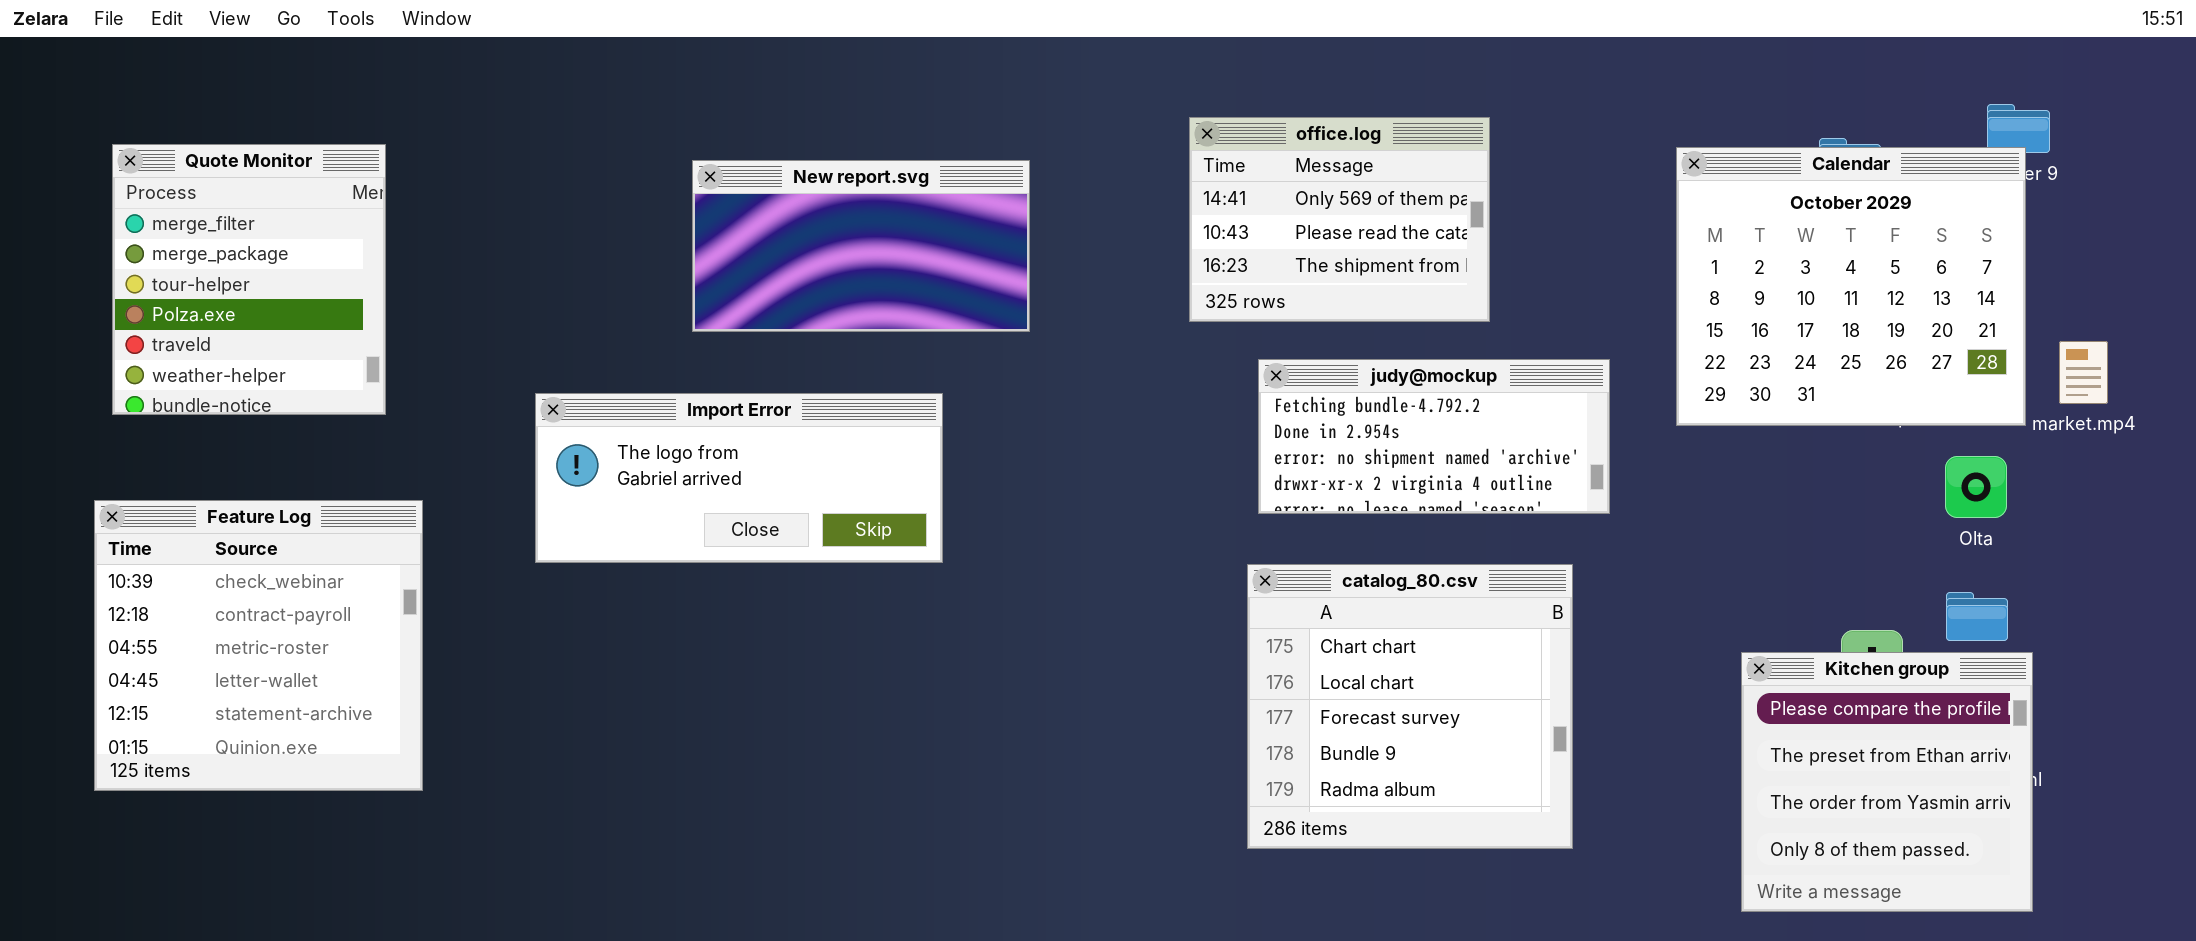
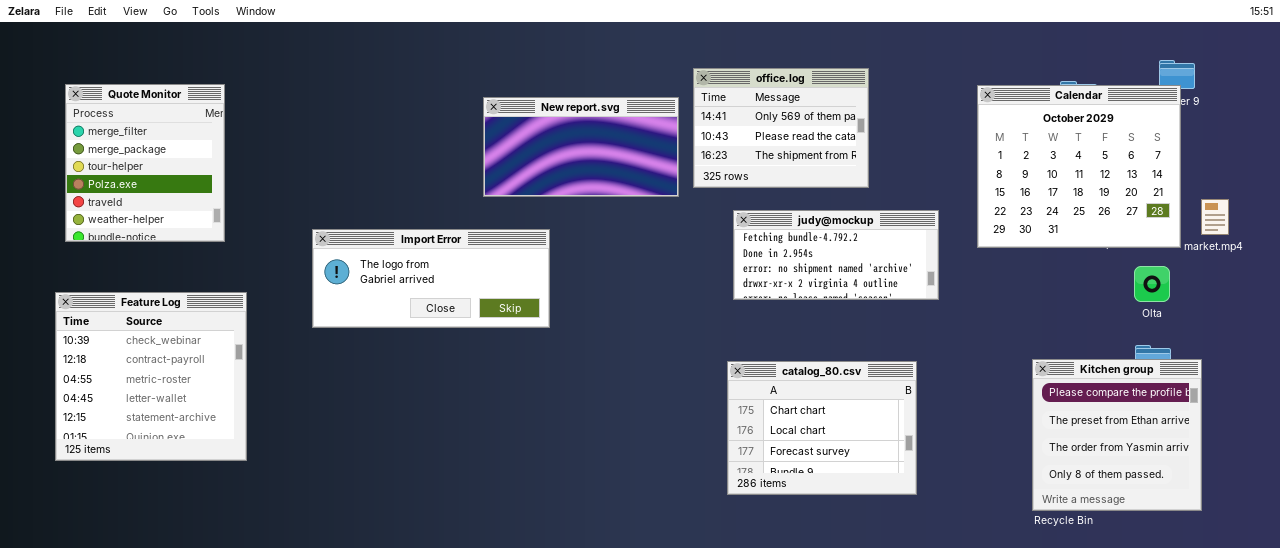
New report.svg: [692,160,1030,332] -> [483,97,679,197], moved
catalog_80.csv: [1247,564,1573,849] -> [727,361,917,495], resized
Kitchen group: [1741,652,2033,912] -> [1032,359,1202,511], moved

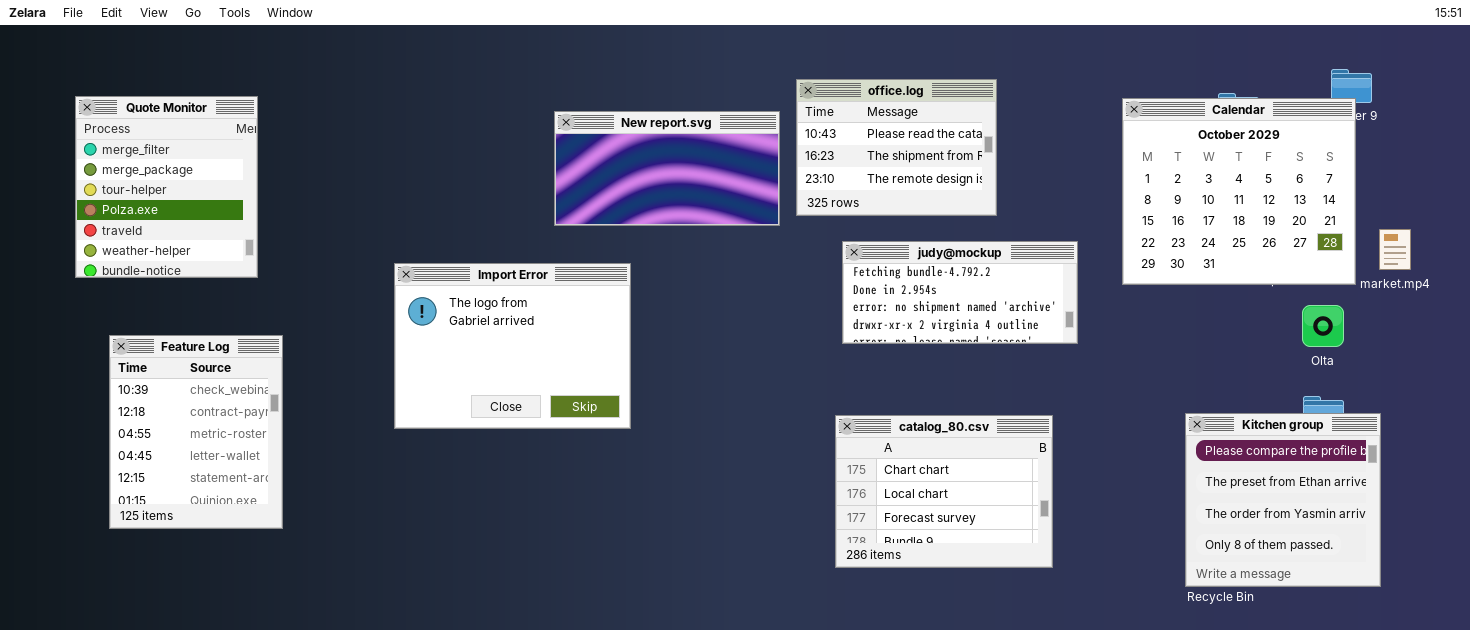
office.log: [693,68,869,188] -> [796,79,997,216], scrolled down 1 row
Import Error: [312,229,550,328] -> [394,263,631,429], resized
Feature Log: [55,292,247,461] -> [109,335,283,529], resized

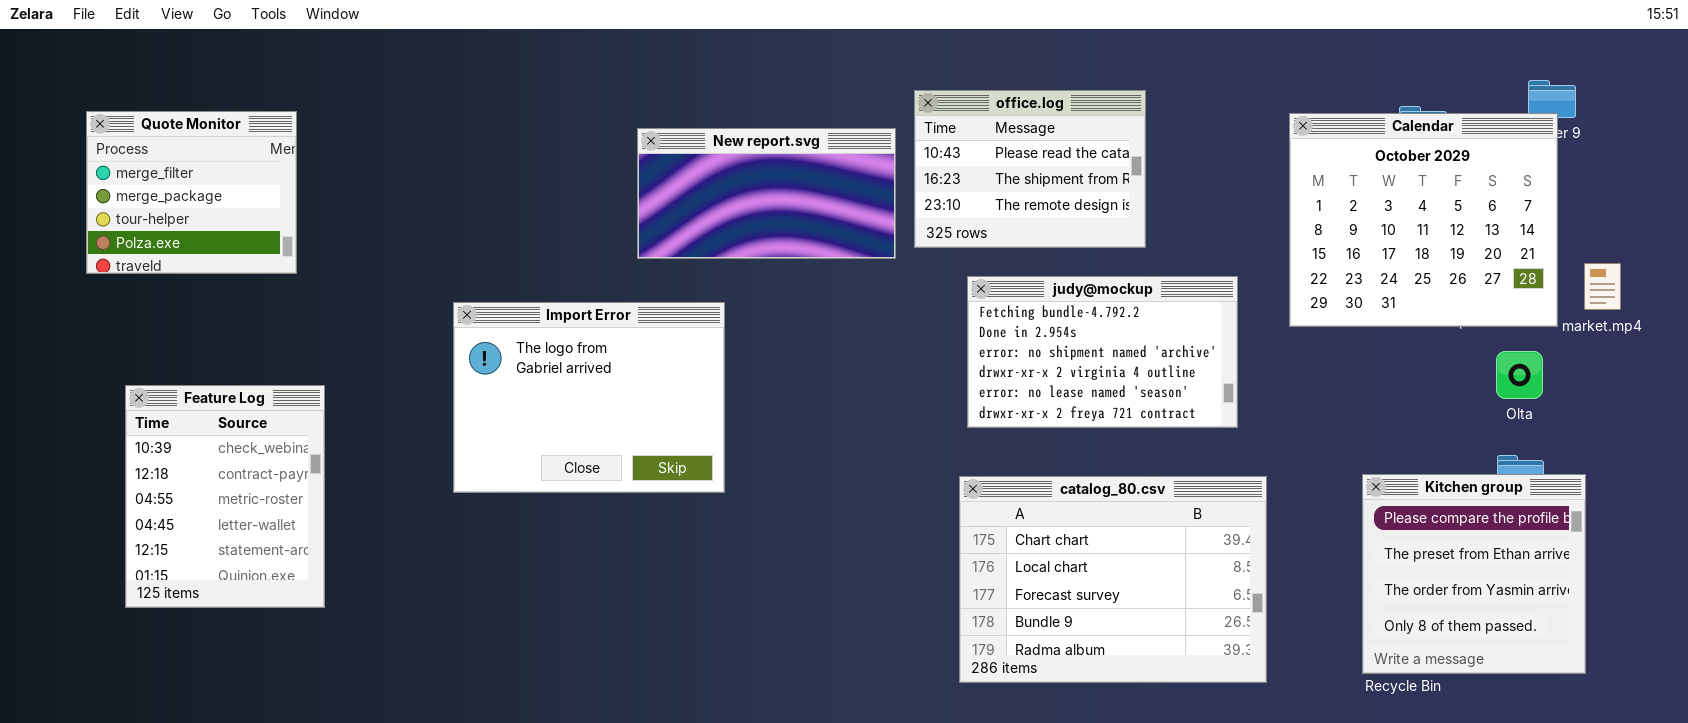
Quote Monitor: [75,96,258,278] -> [86,111,297,274], resized
judy@mockup: [842,241,1078,344] -> [967,276,1238,428], resized
catalog_80.csv: [835,415,1053,568] -> [959,476,1267,683], resized

